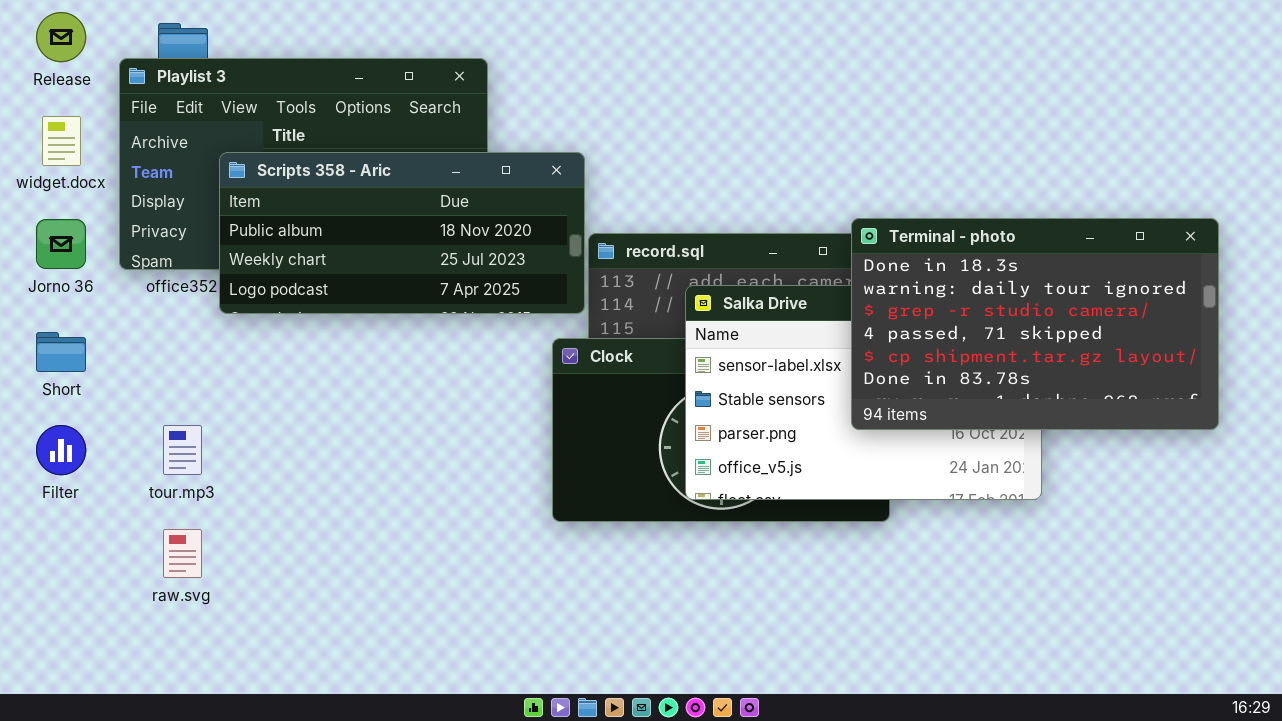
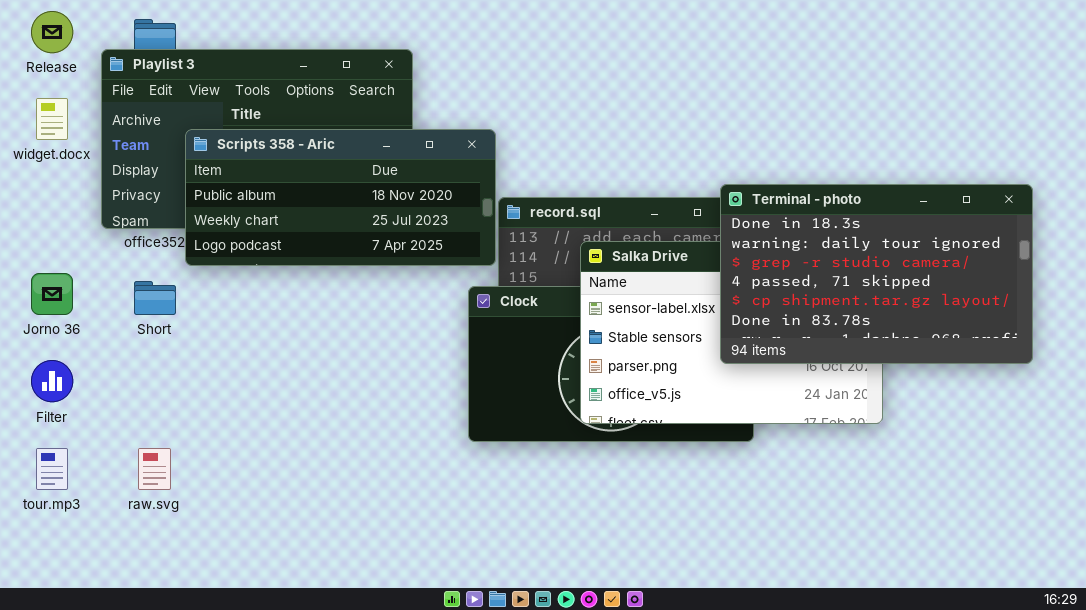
Jorno 36: [36,219,86,269] -> [31,273,73,315], moved
Short: [36,332,86,372] -> [134,281,176,315], moved
tour.mp3: [163,425,202,475] -> [36,448,68,490], moved

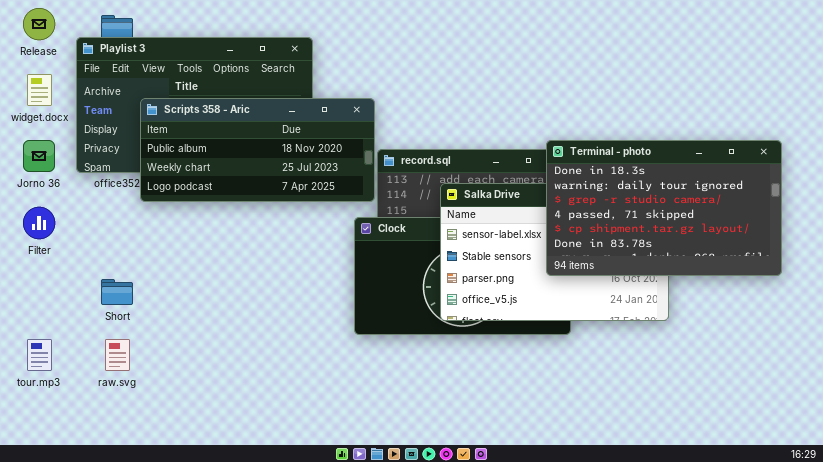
Jorno 36: [31,273,73,315] -> [23,140,55,172], moved
Short: [134,281,176,315] -> [101,279,133,305], moved
Filter: [31,360,73,402] -> [23,207,55,239], moved

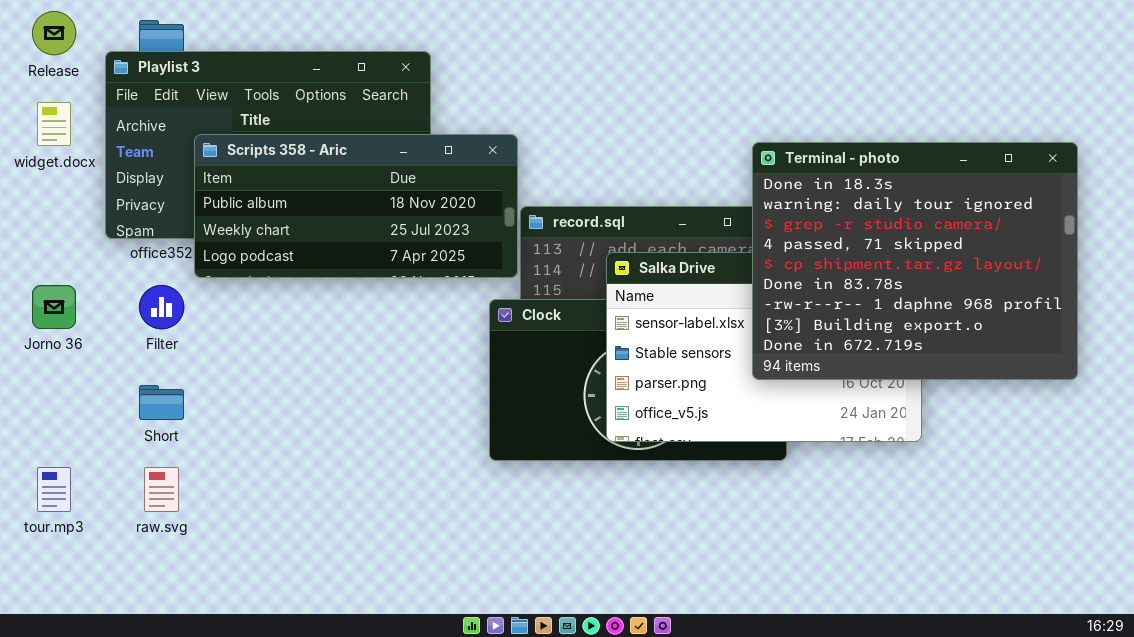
Terminal - photo: [546,140,782,276] -> [752,142,1078,380], resized
Jorno 36: [23,140,55,172] -> [32,285,76,329], moved
Filter: [23,207,55,239] -> [139,285,184,329], moved

